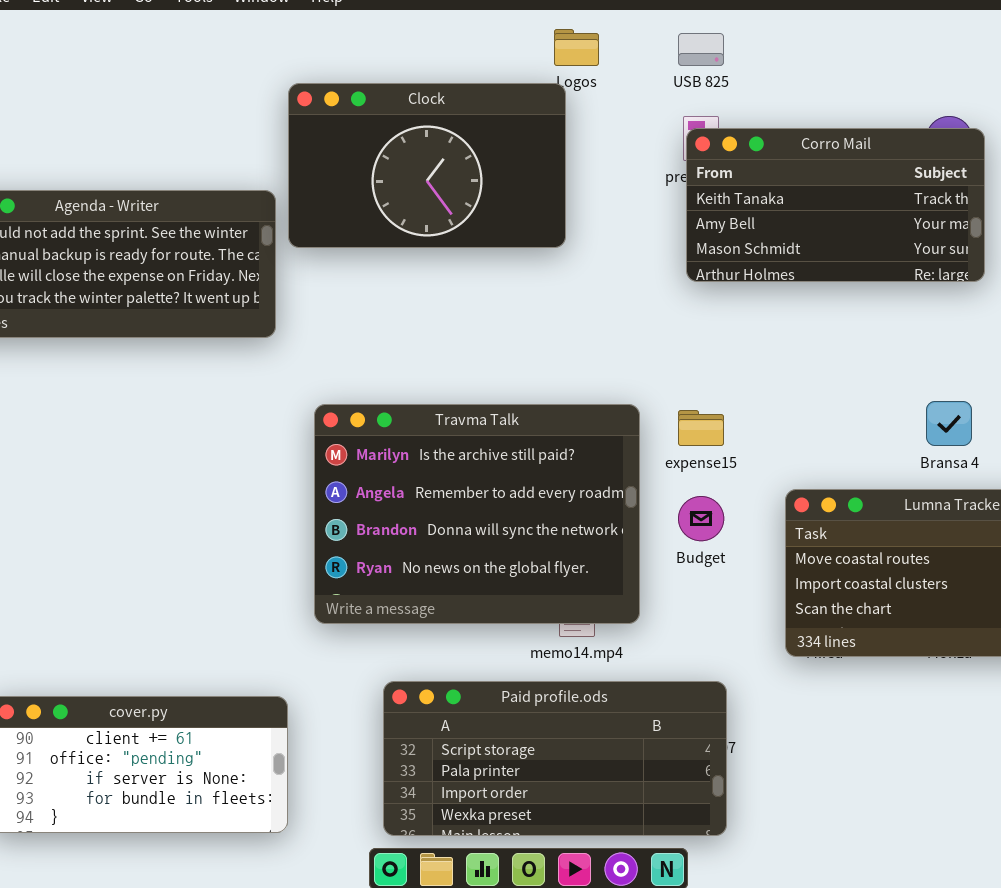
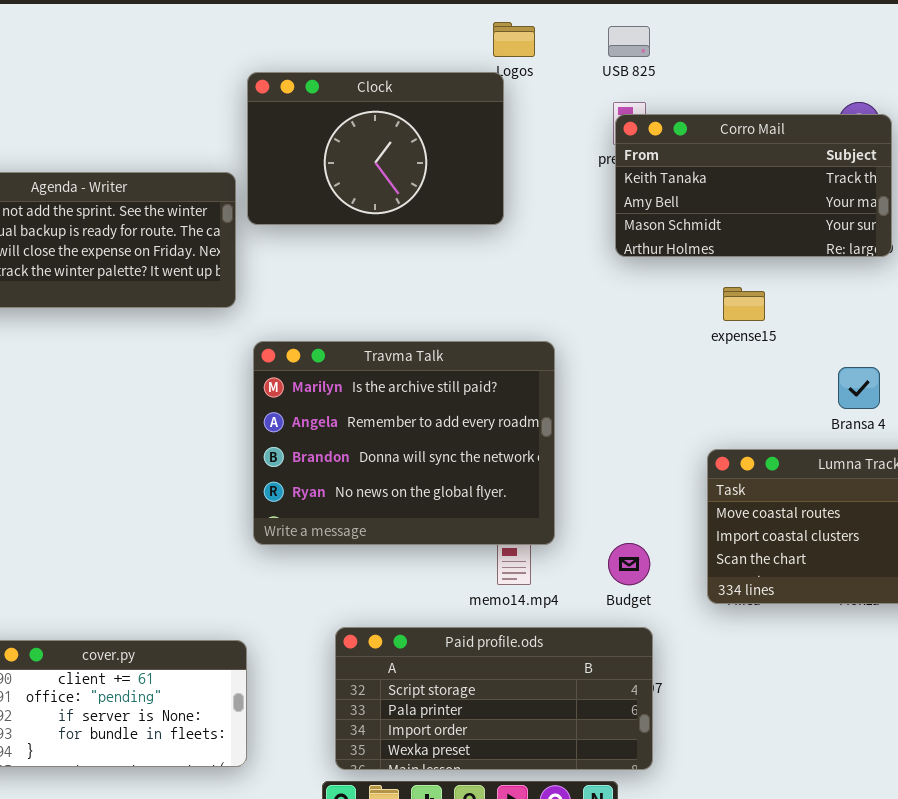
Travma Talk: [314,404,640,624] -> [253,341,555,545], moved
expense15: [678,410,724,446] -> [723,287,765,321], moved
Budget: [678,496,724,541] -> [608,543,650,585], moved

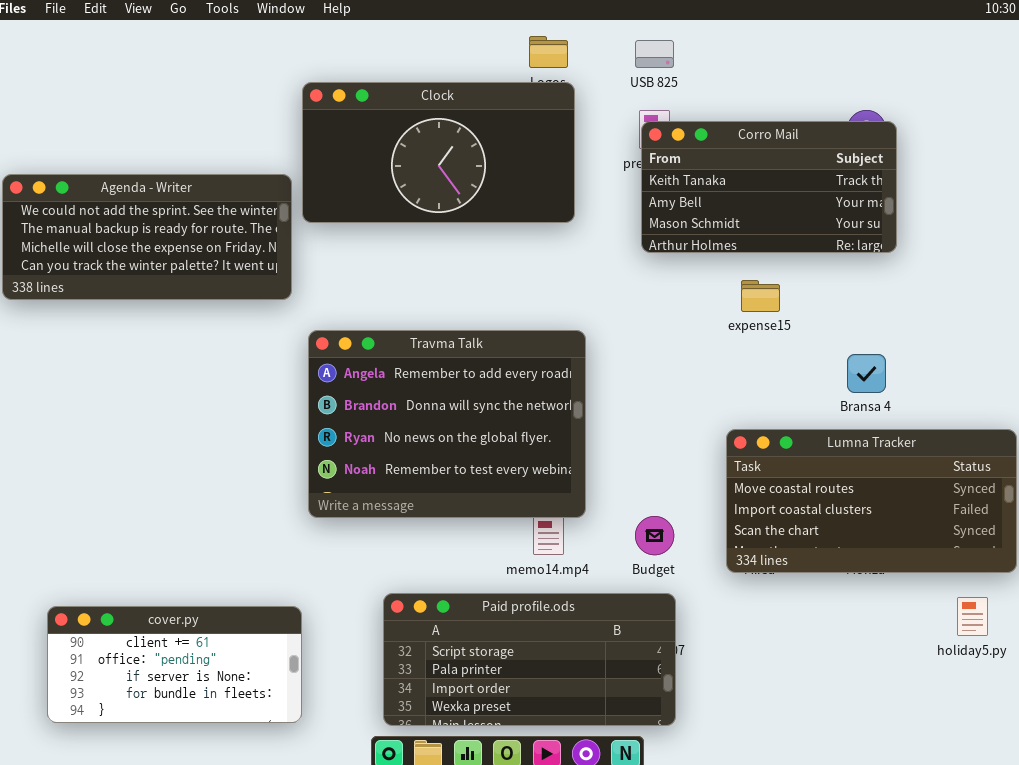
Clock: [247,72,504,225] -> [302,82,575,223], resized
Travma Talk: [253,341,555,545] -> [308,330,586,518], scrolled down 1 row

